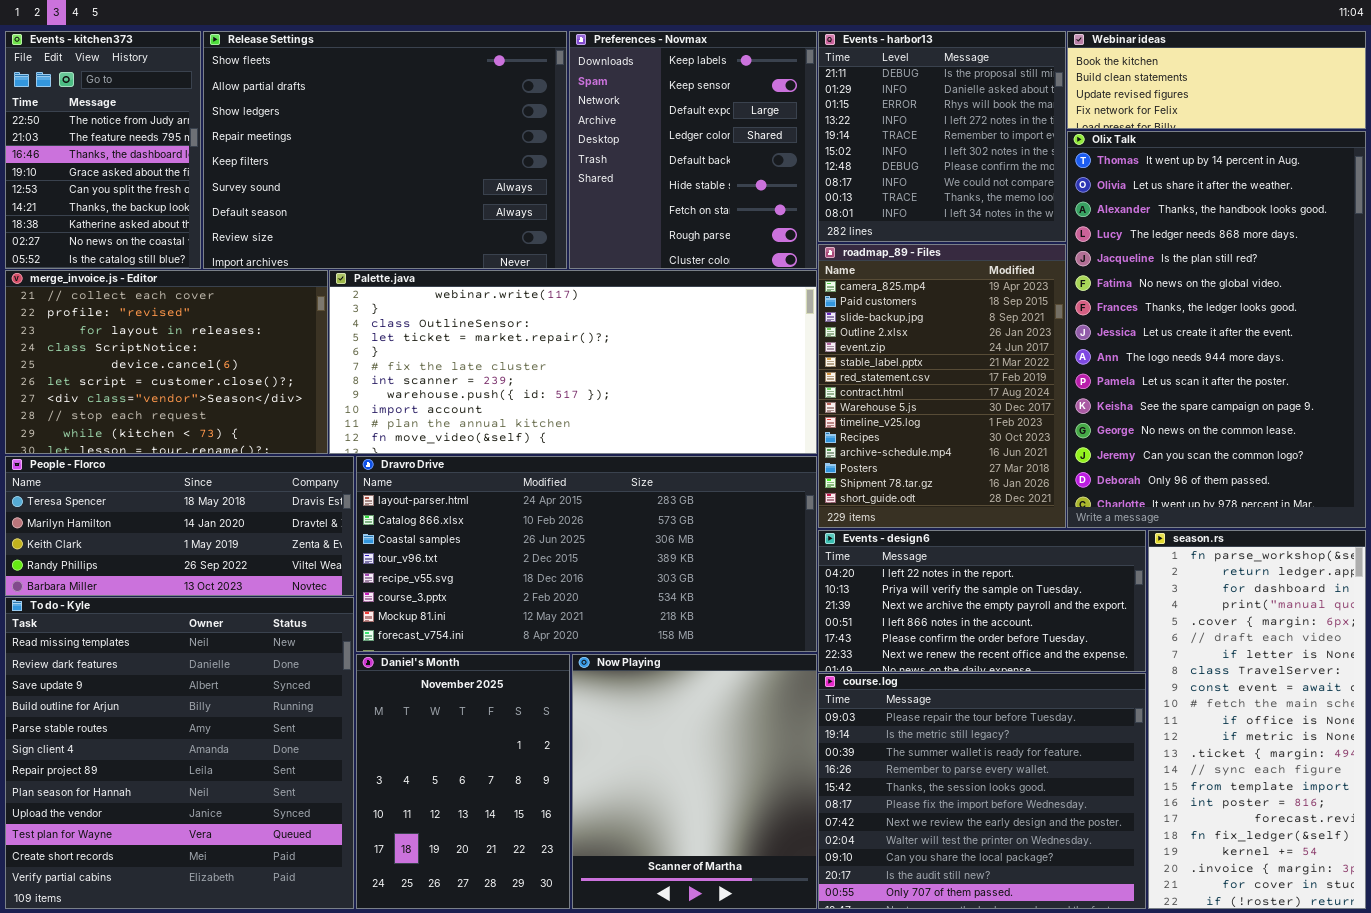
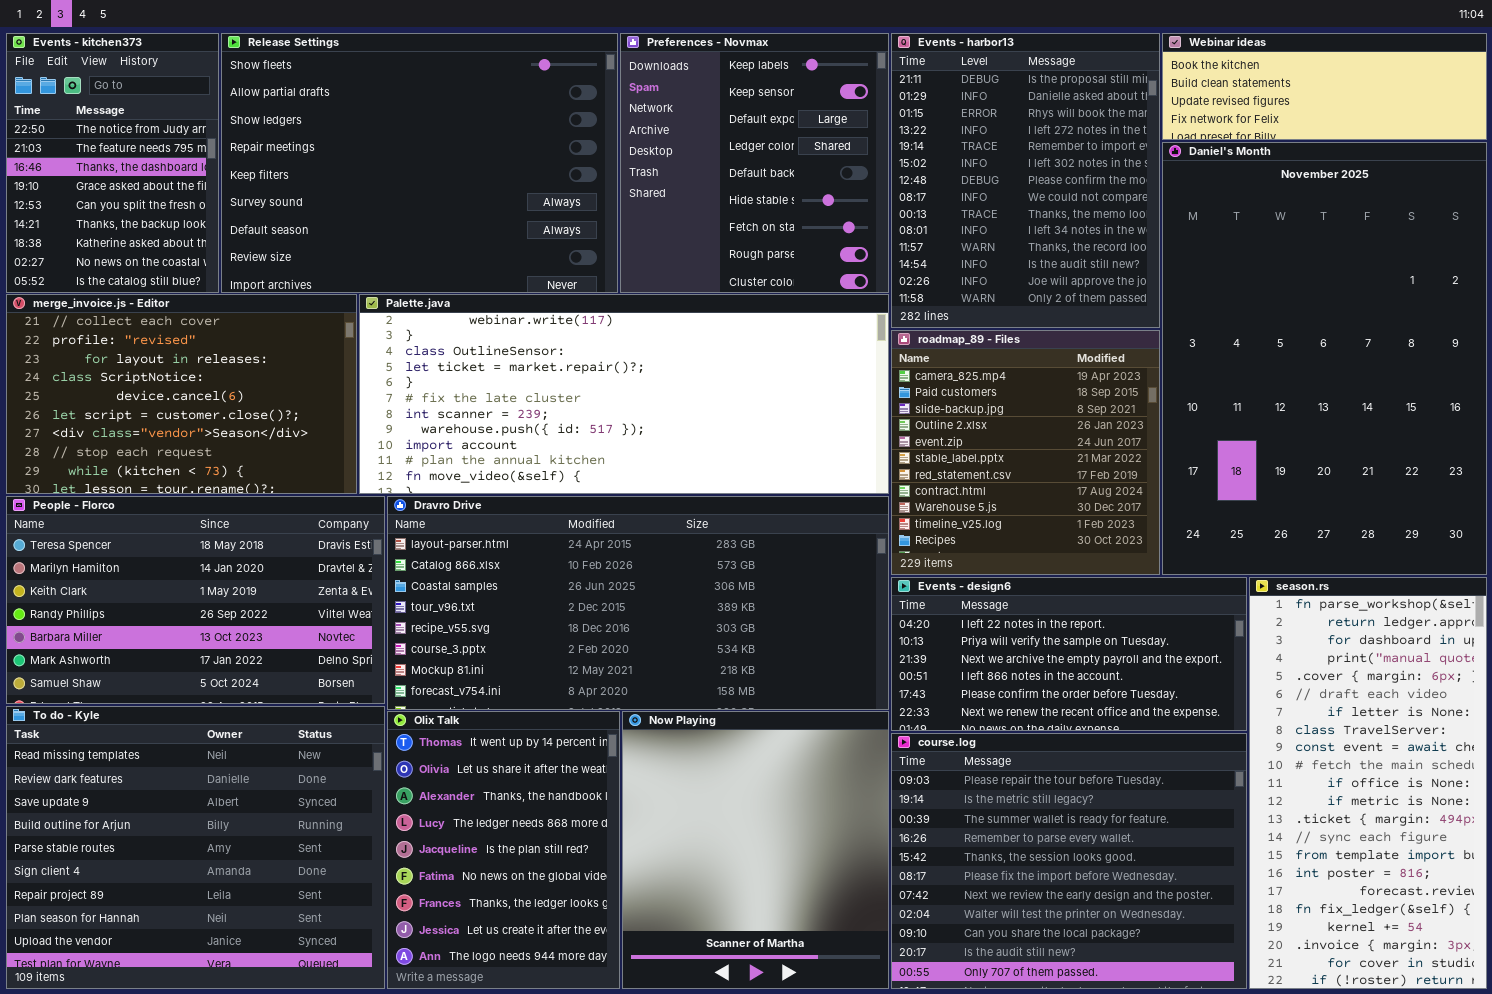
Events - harbor13: [818,31,1066,242] -> [891,33,1160,328], resized
Olix Talk: [1067,131,1366,528] -> [387,711,620,989], moved, resized
roadmap_89 - Files: [818,244,1066,528] -> [891,330,1160,575], resized
People - Florco: [5,456,354,596] -> [6,496,385,704], resized
To do - Kyle: [5,597,354,909] -> [6,706,385,989], resized
Daniel's Month: [356,654,570,909] -> [1162,142,1487,575], moved, resized

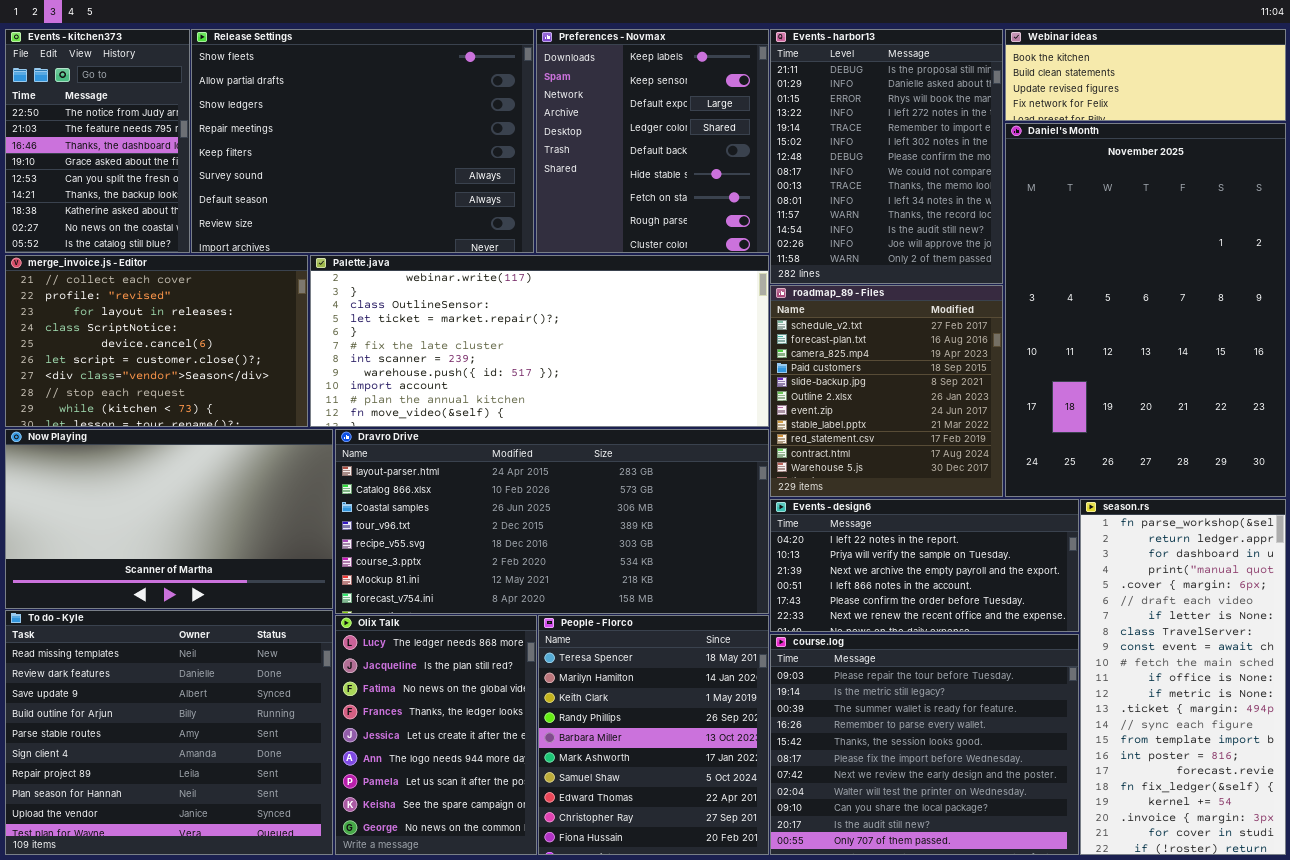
roadmap_89 - Files: [891,330,1160,575] -> [770,285,1003,497], scrolled up 2 rows
People - Florco: [6,496,385,704] -> [538,615,769,855], moved, resized
Olix Talk: [387,711,620,989] -> [335,615,537,855], scrolled down 3 rows
Now Playing: [622,711,889,989] -> [5,429,333,609], moved, resized

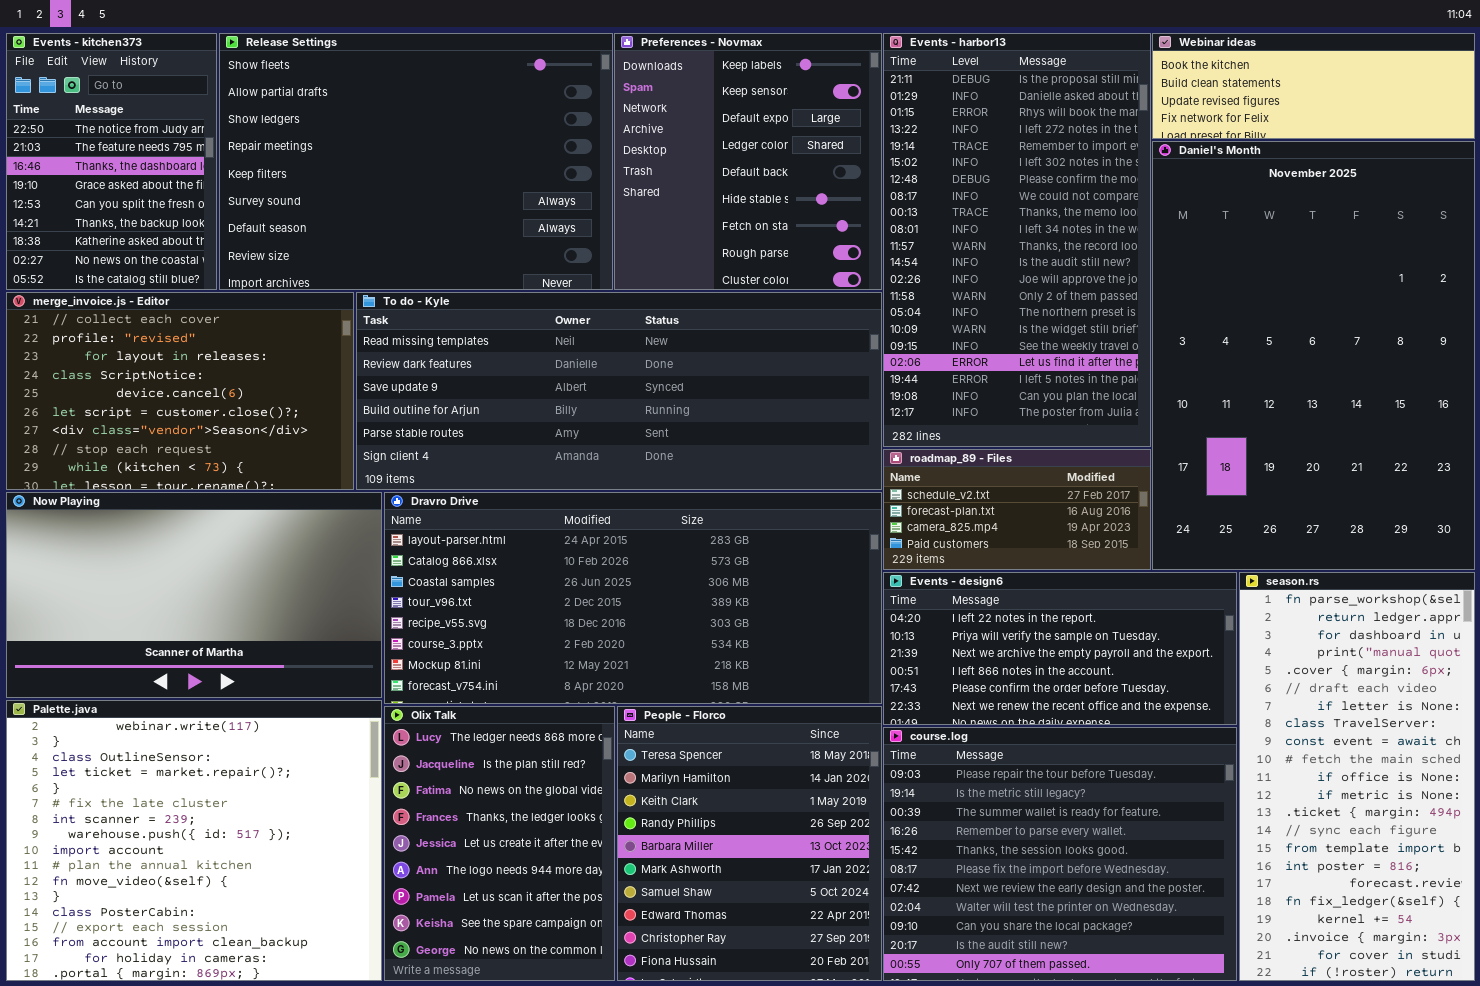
Events - harbor13: [770,29,1003,284] -> [883,33,1151,447], resized
Palette.java: [310,255,769,427] -> [6,700,382,981], moved, resized
roadmap_89 - Files: [770,285,1003,497] -> [883,449,1151,570], resized
To do - Kyle: [5,610,333,855] -> [356,292,882,490], moved, resized

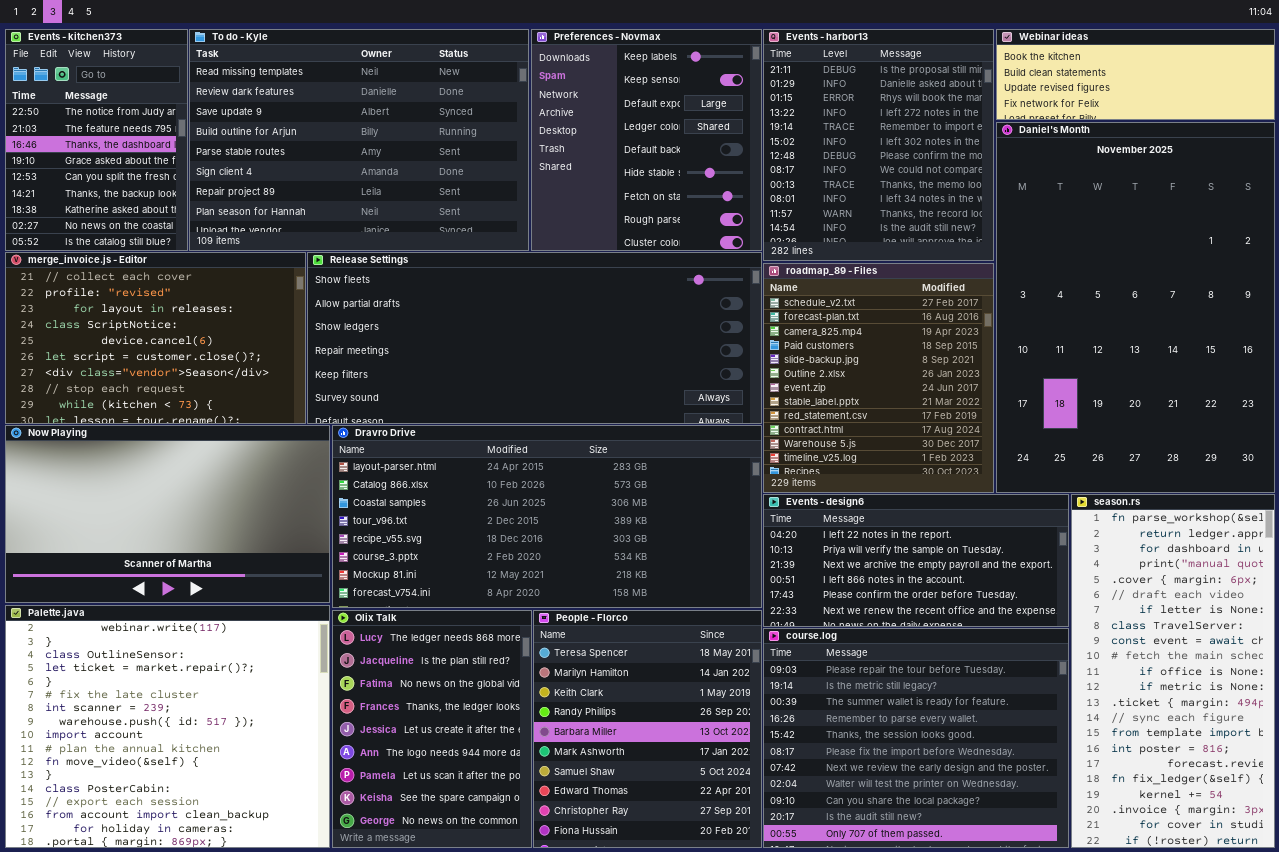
Release Settings: [219,33,613,290] -> [307,252,762,424], moved, resized
Events - harbor13: [883,33,1151,447] -> [763,29,994,261], resized
To do - Kyle: [356,292,882,490] -> [189,29,529,251], moved, resized
roadmap_89 - Files: [883,449,1151,570] -> [763,263,994,493], resized

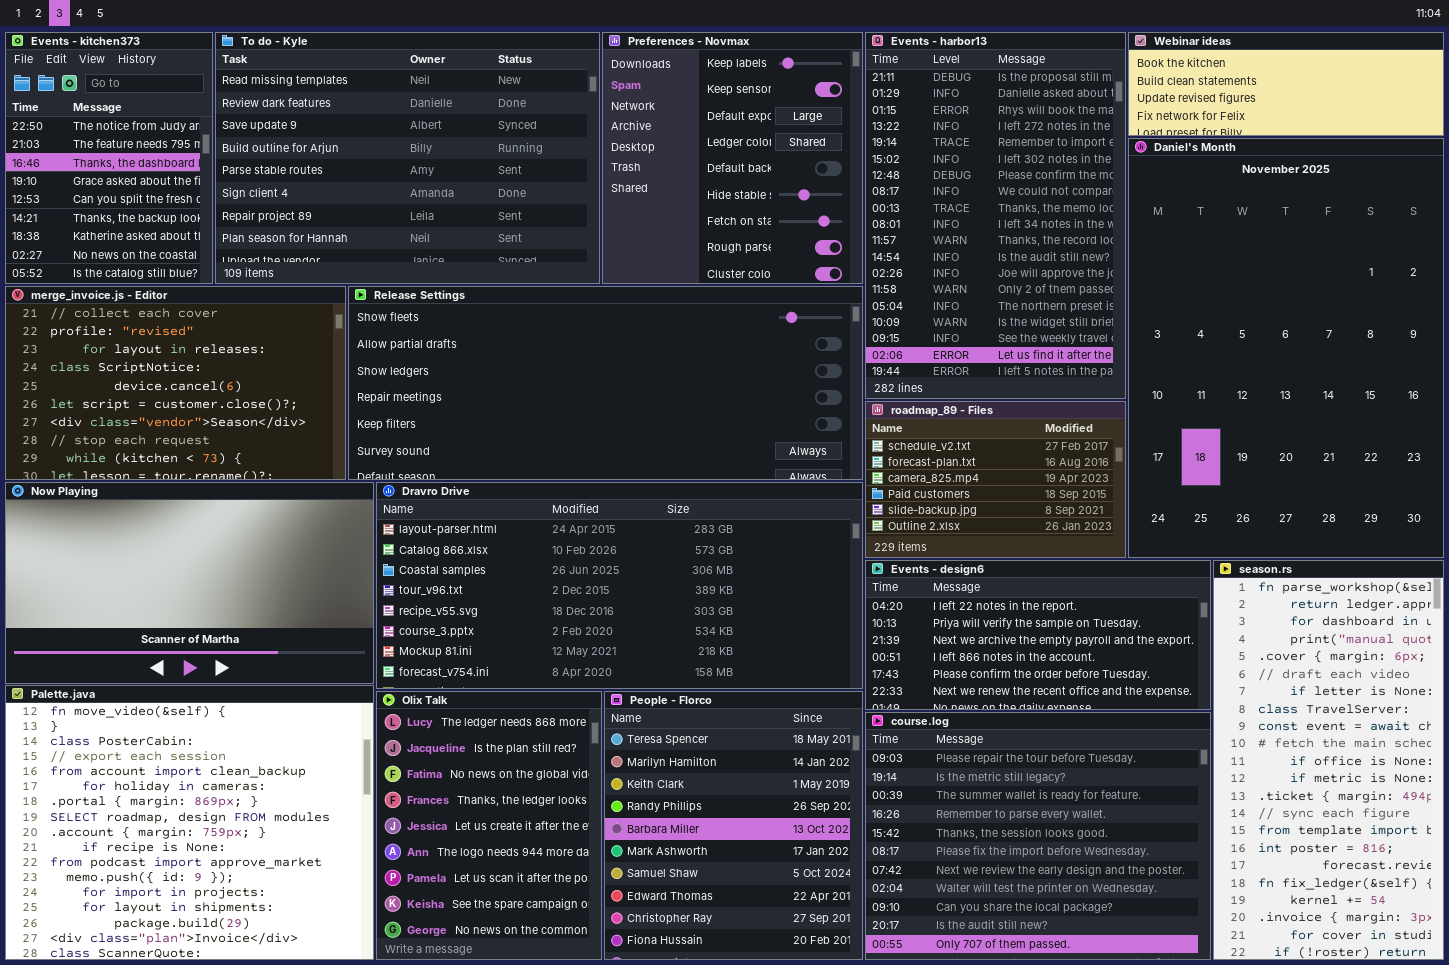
Events - harbor13: [763,29,994,261] -> [865,32,1126,399], resized
roadmap_89 - Files: [763,263,994,493] -> [865,401,1126,558], resized
Palette.java: [5,605,330,848] -> [5,685,374,960], scrolled down 10 rows

